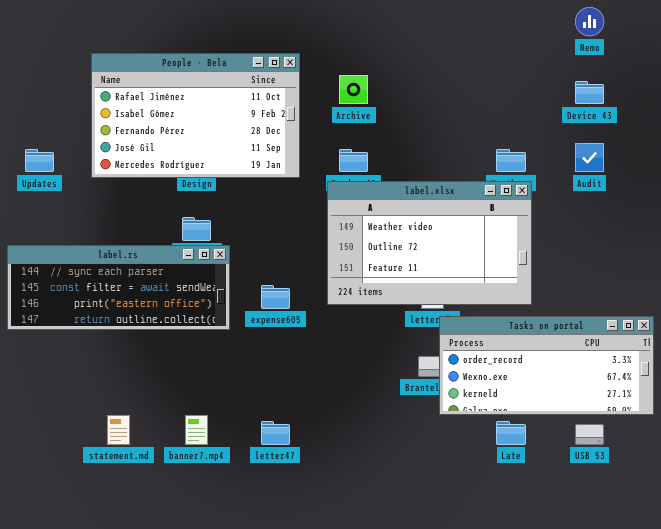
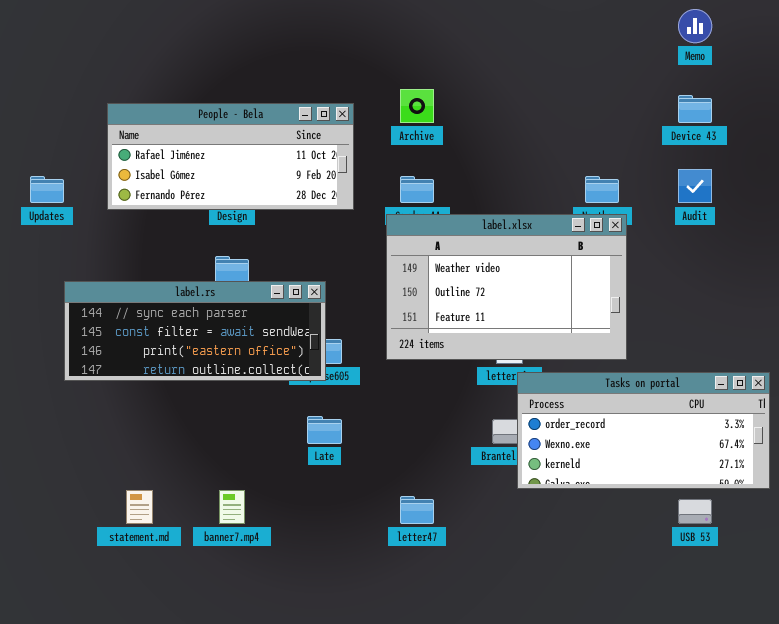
People - Bela: [91,53,300,178] -> [107,103,354,210], resized
label.rs: [7,245,230,330] -> [64,281,326,381], moved
letter47: [261,421,290,445] -> [400,496,434,524], moved
Late: [496,421,526,445] -> [307,416,342,444], moved

